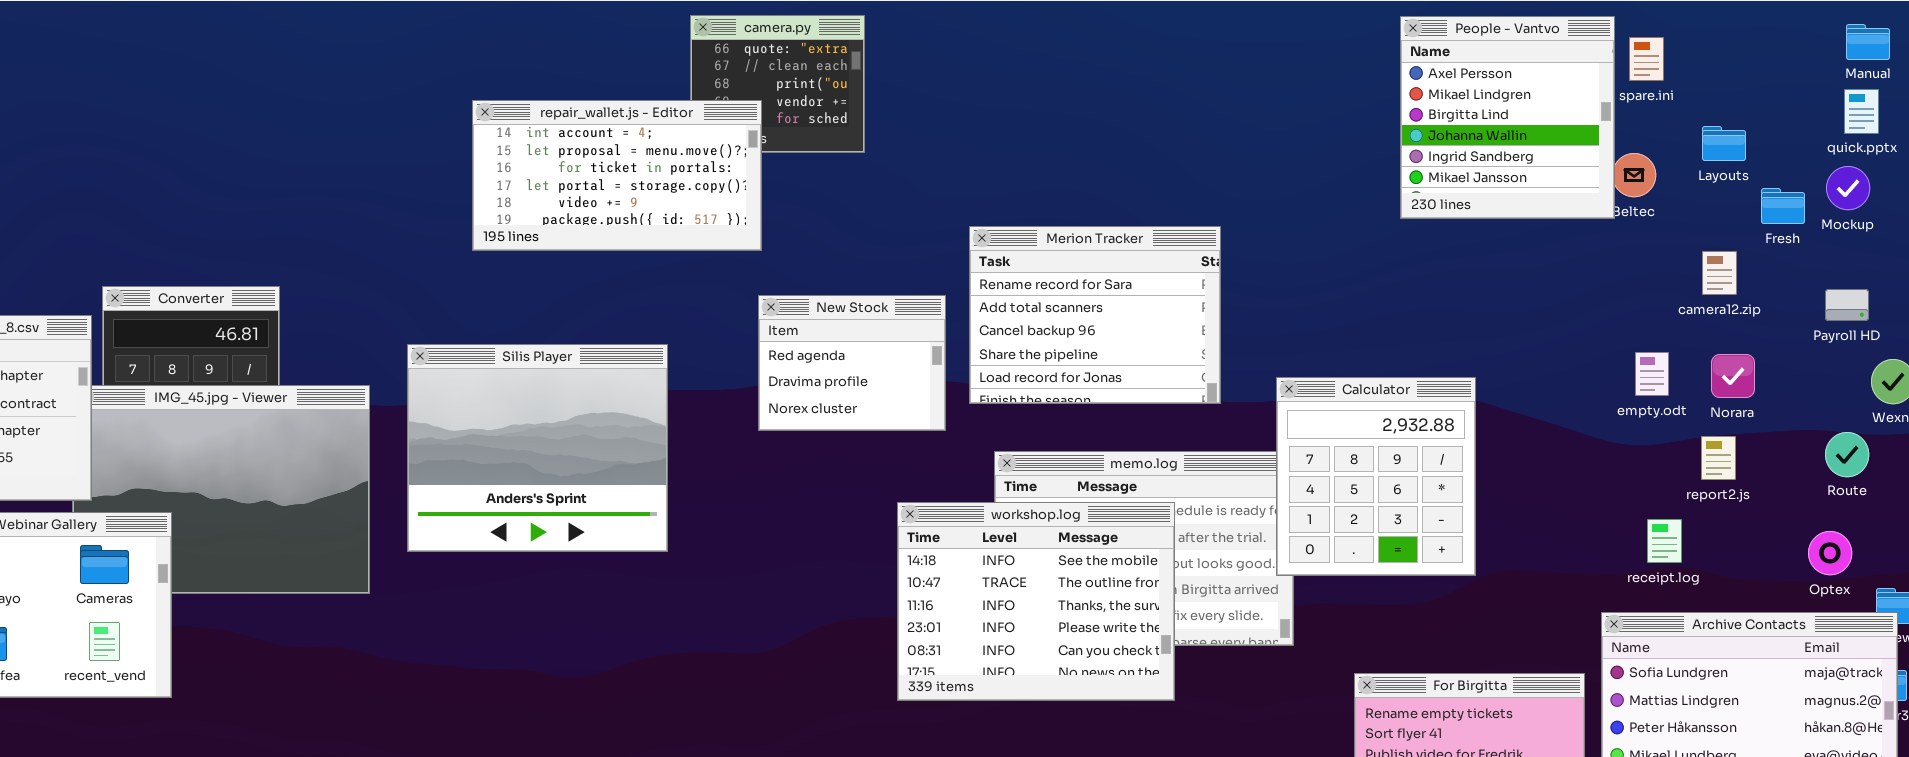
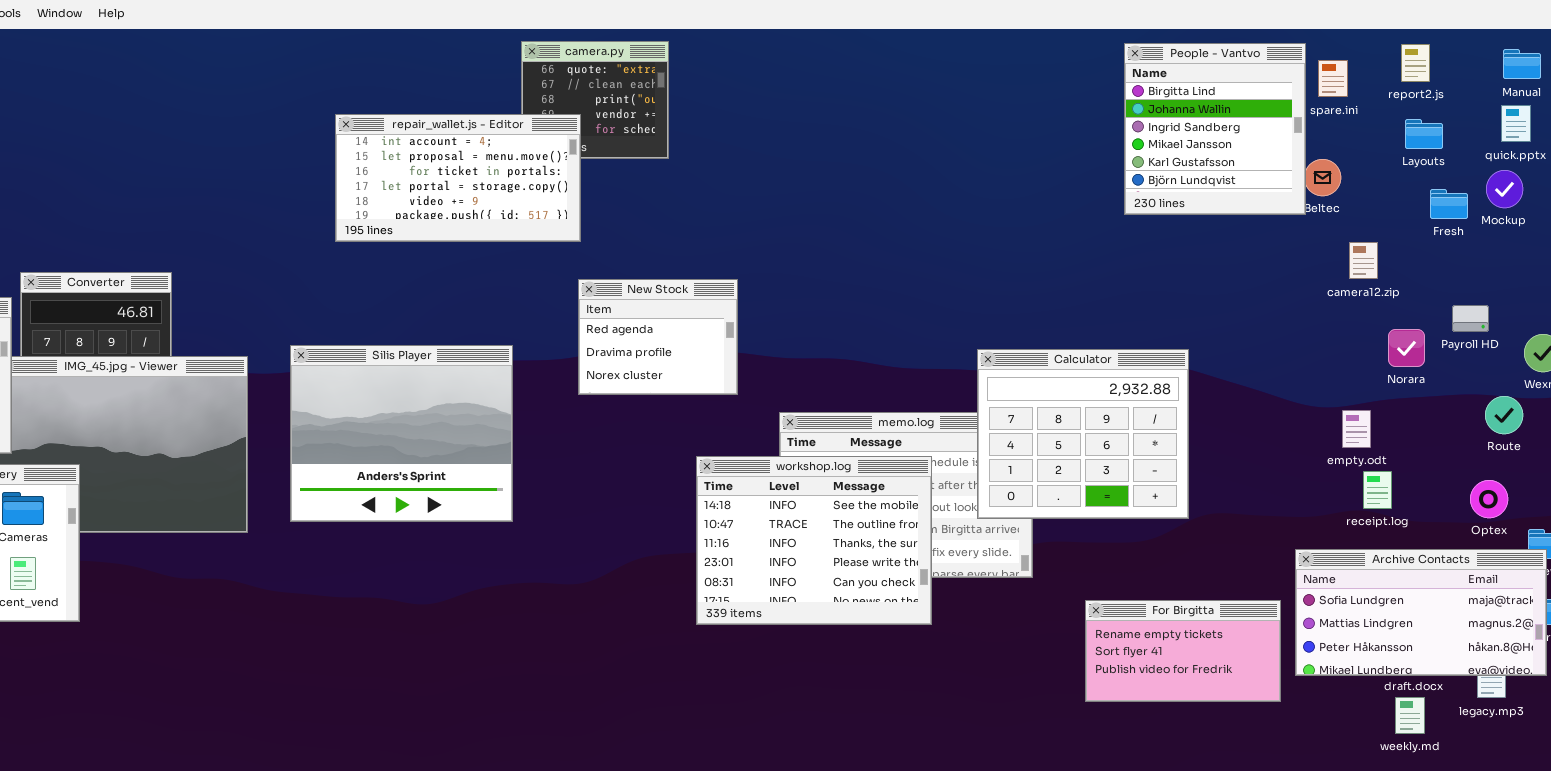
People - Vantvo: [1400,16,1615,219] -> [1124,43,1306,215], scrolled down 2 rows
Layouts: [1702,126,1746,161] -> [1405,119,1443,149], moved
Merion Tracker: [969,226,1221,404] -> none, closed
camera12.zip: [1702,251,1737,295] -> [1349,242,1378,279], moved
Payroll HD: [1825,289,1869,321] -> [1452,305,1489,332], moved
Silis Player: [407,344,668,552] -> [290,345,513,522], moved
empty.odt: [1635,352,1669,396] -> [1342,410,1371,448], moved
Calculator: [1276,377,1476,576] -> [977,349,1189,519], resized
report2.js: [1701,436,1736,480] -> [1401,44,1430,82], moved
receipt.log: [1647,519,1682,563] -> [1363,471,1392,509], moved

